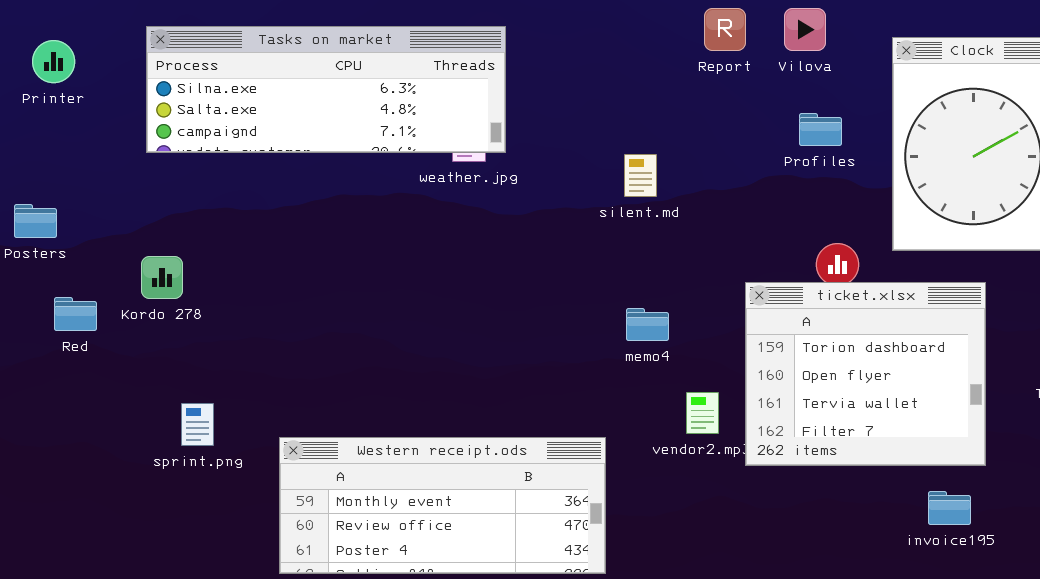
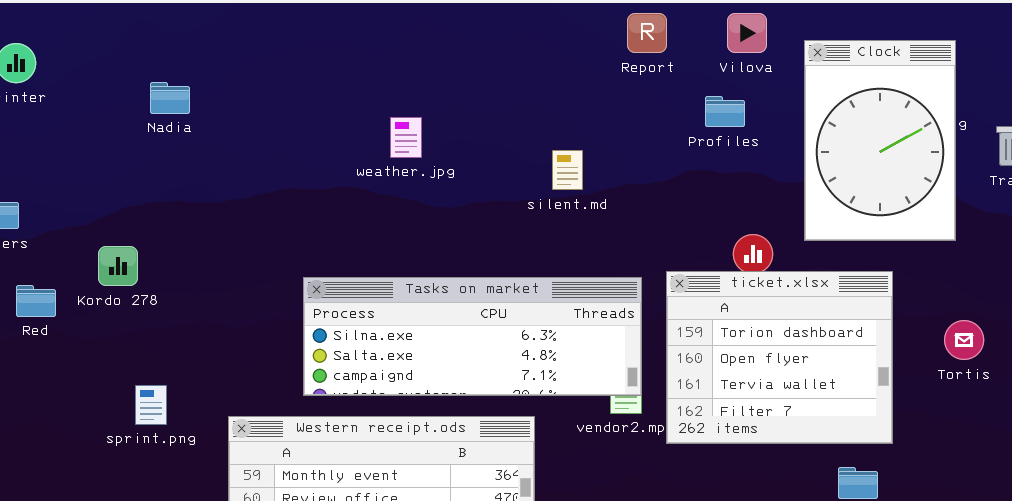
Vilova: [784,8,826,51] -> [727,13,767,53], moved
Tasks on market: [146,26,506,153] -> [303,277,642,396], moved
Profiles: [799,113,842,146] -> [705,96,745,127], moved

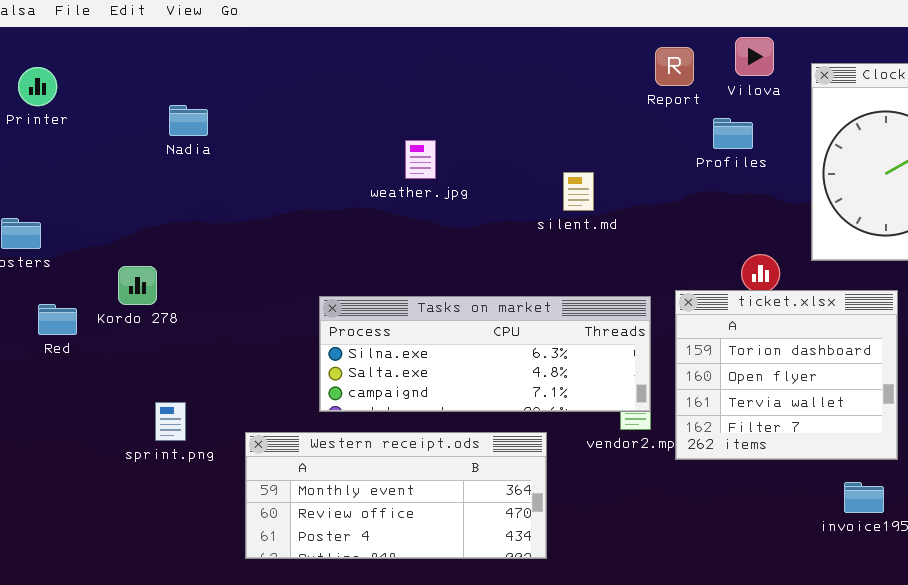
Report: [627,13,667,53] -> [655,47,694,86], moved

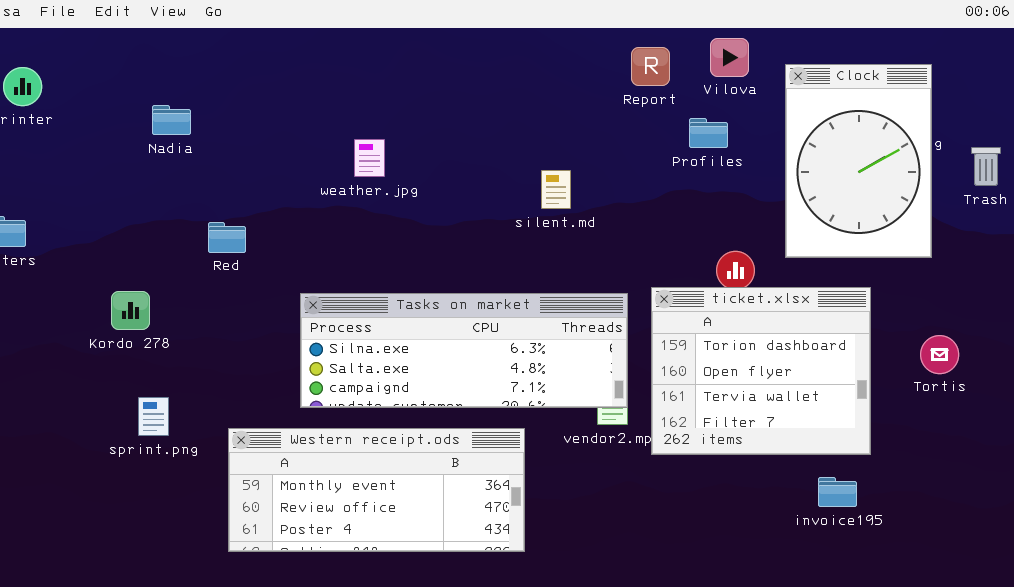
weather.jpg: [405,140,436,179] -> [354,139,385,177], moved
Kordo 278: [118,266,157,305] -> [111,291,150,330], moved
Red: [38,304,77,335] -> [208,222,246,253], moved

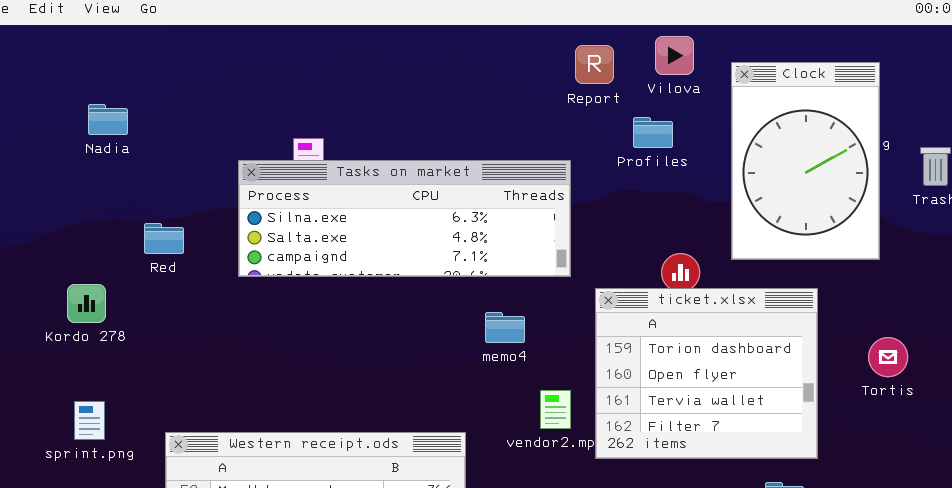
Kordo 278: [111,291,150,330] -> [67,284,106,323], moved
Tasks on market: [300,293,628,408] -> [238,160,571,277], moved

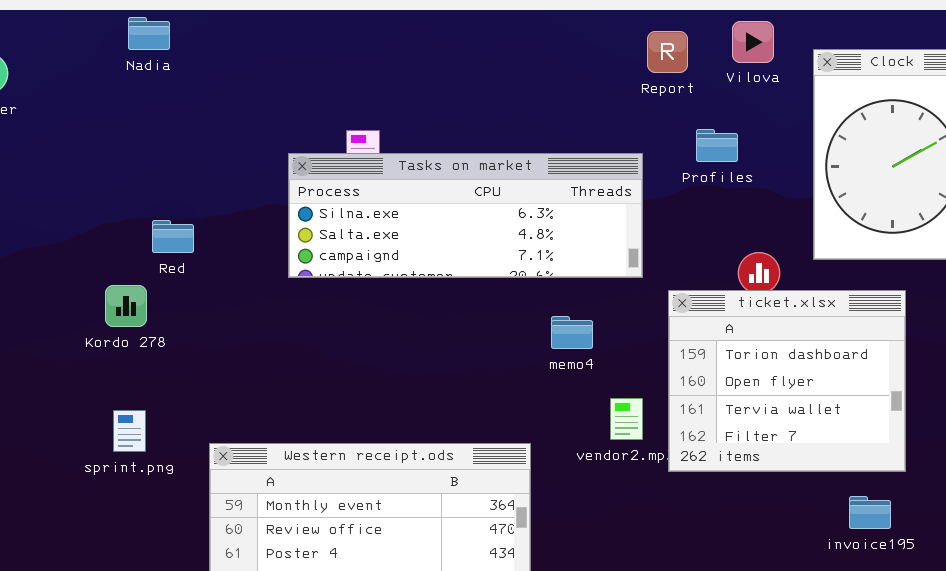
Nadia: [88,104,128,135] -> [128,17,170,50], moved
Profiles: [633,117,673,148] -> [696,129,738,162], moved
Red: [144,223,184,254] -> [152,220,194,253], moved

